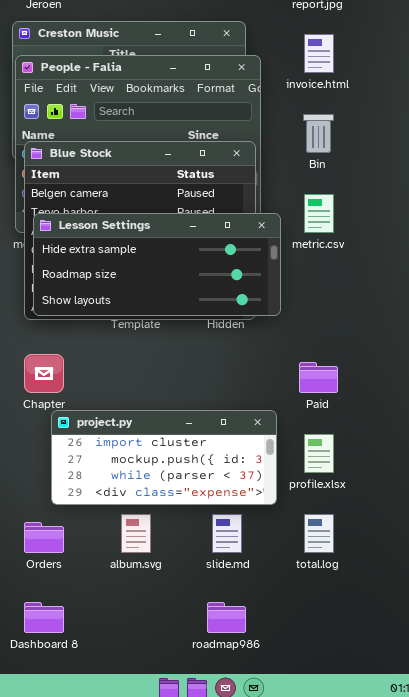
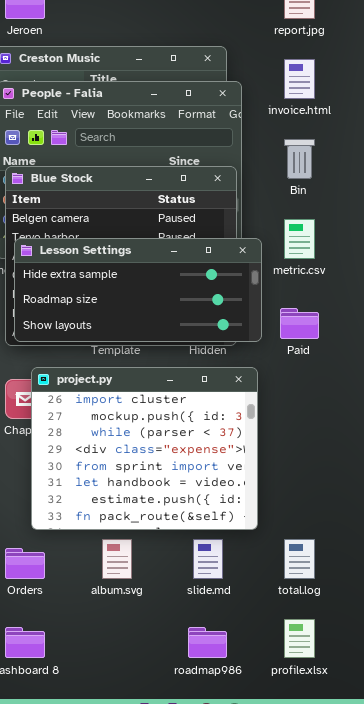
Paid: [299,362,338,393] -> [280,308,319,339], moved
project.py: [51,410,277,505] -> [31,367,258,530], resized
profile.xlsx: [304,434,334,473] -> [284,619,315,658], moved

